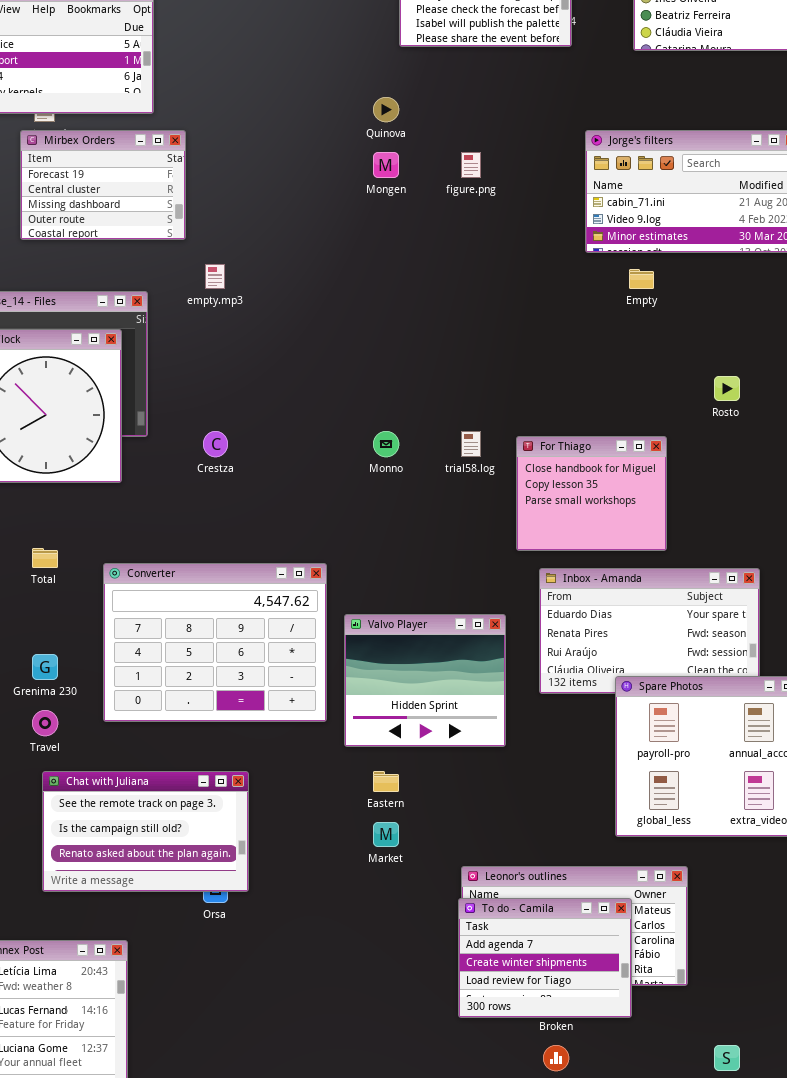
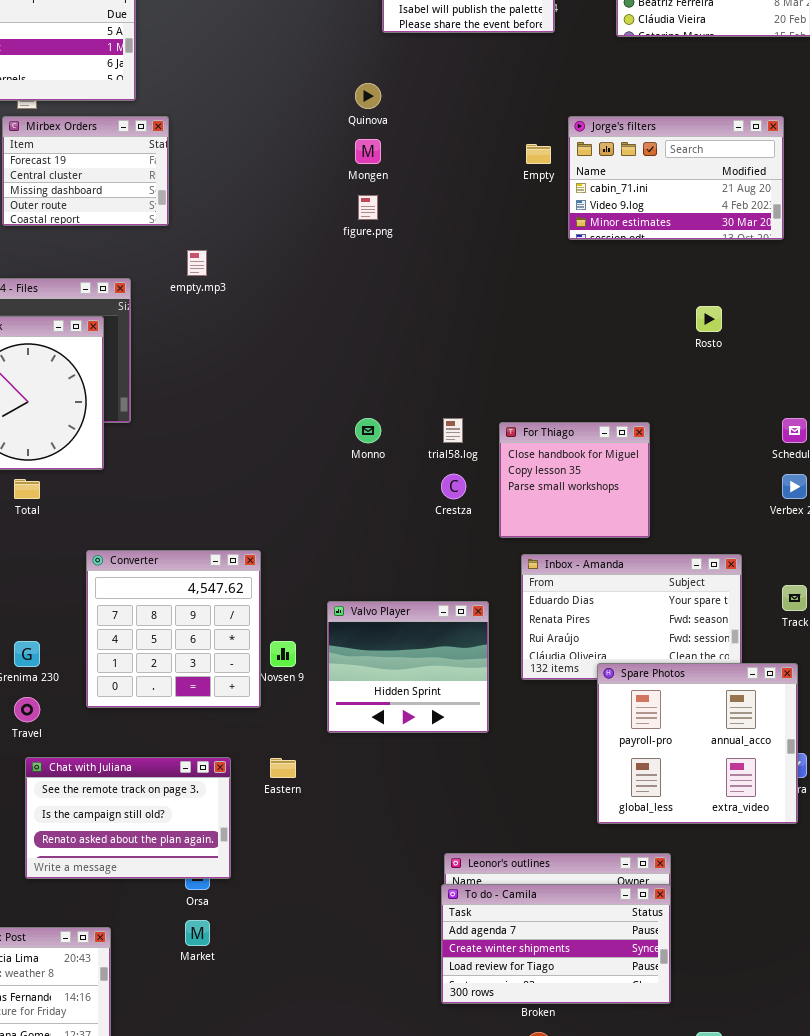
figure.png: [461,152,481,178] -> [358,195,378,220], moved
Empty: [629,269,654,289] -> [526,144,551,164], moved
Rosto: [714,376,740,401] -> [696,306,722,332], moved
Crestza: [203,431,228,457] -> [441,474,466,499], moved
Total: [32,548,58,568] -> [14,479,40,499], moved
Converter: [103,563,327,722] -> [86,550,261,708], resized
Eastern: [373,771,399,792] -> [270,758,296,778], moved
Market: [373,822,399,847] -> [185,920,210,946], moved
To do - Camila: [458,898,632,1018] -> [441,884,671,1004], resized

